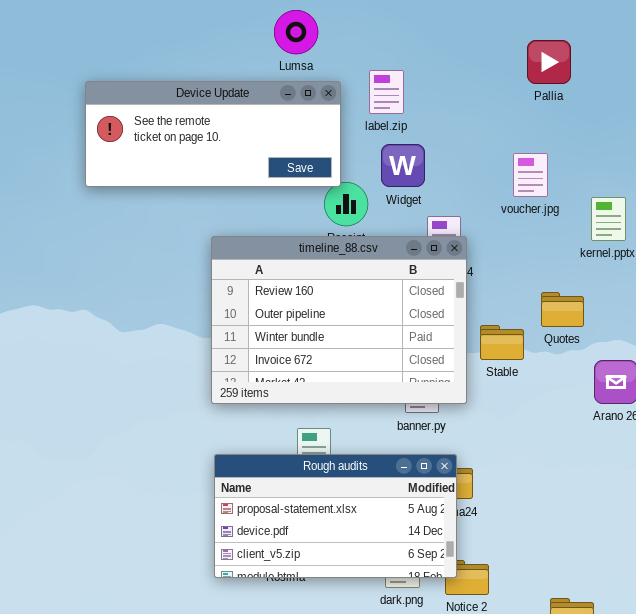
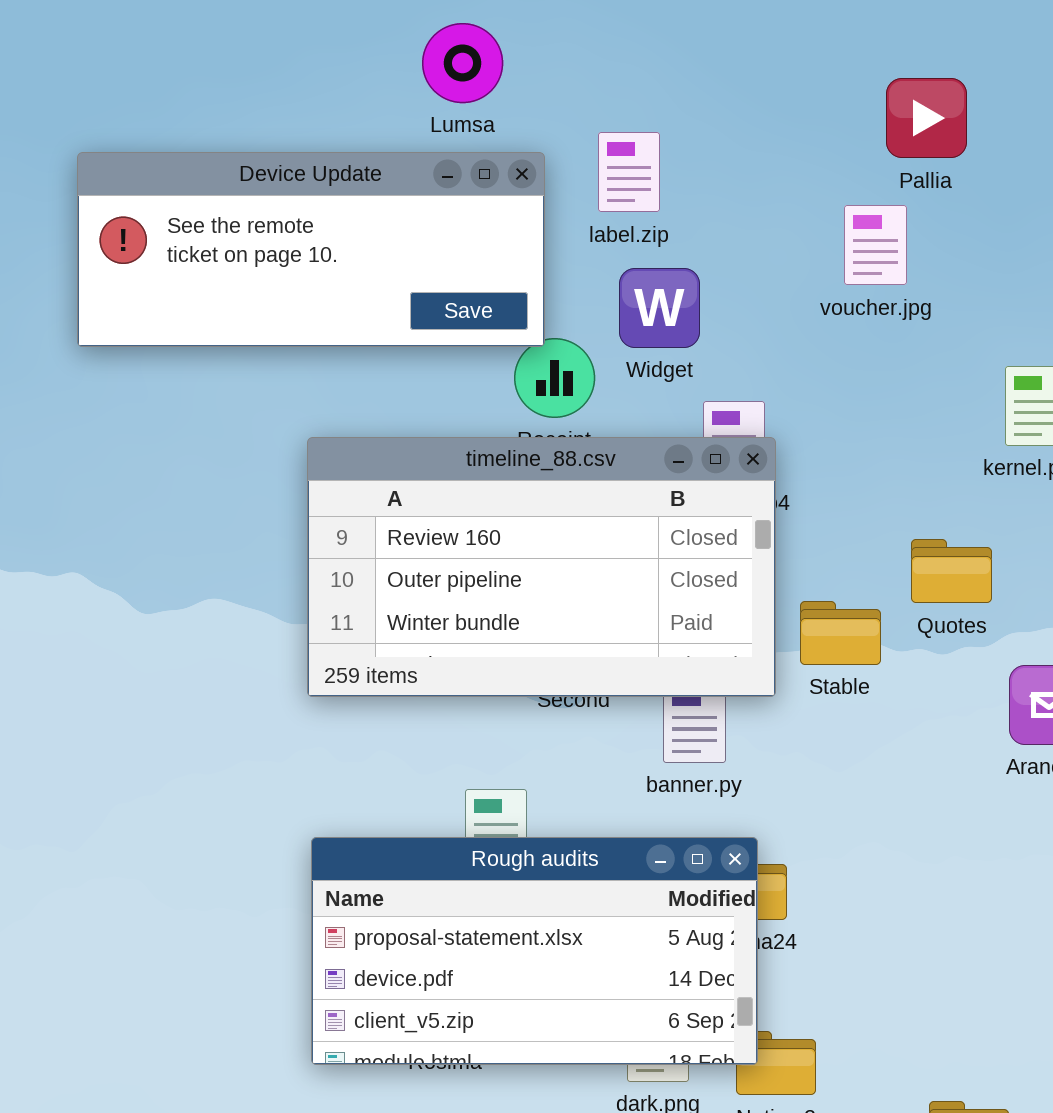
voucher.jpg: [513,153,548,197] -> [844,205,907,285], moved
timeline_88.csv: [211,236,467,404] -> [307,437,776,697], resized

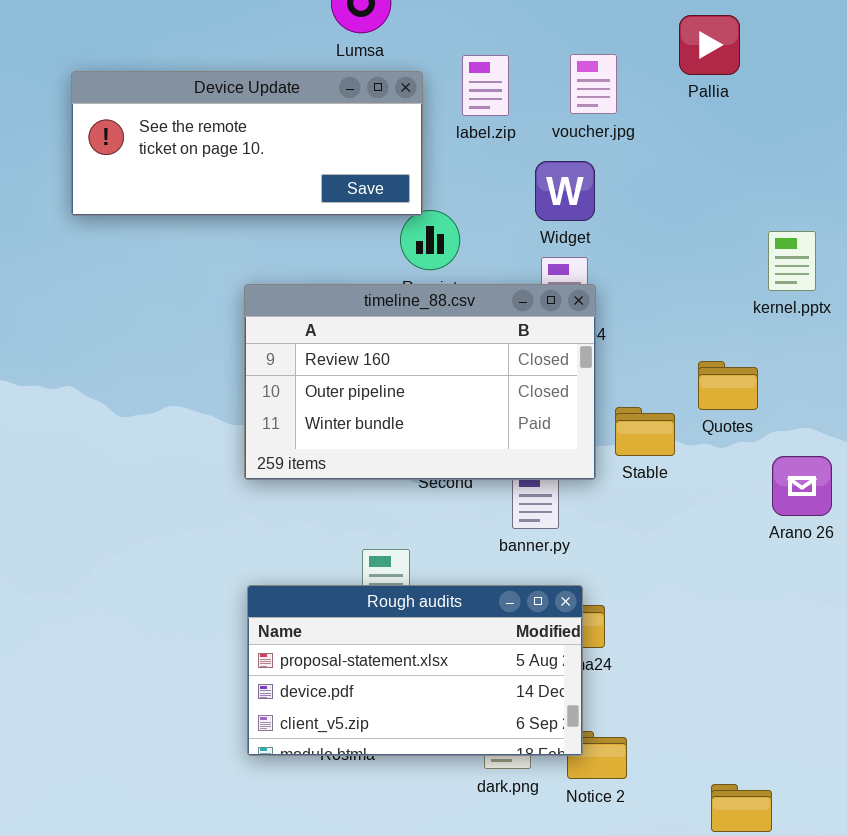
voucher.jpg: [844,205,907,285] -> [570,54,617,114], moved
Widget: [619,268,700,348] -> [535,161,595,221], moved

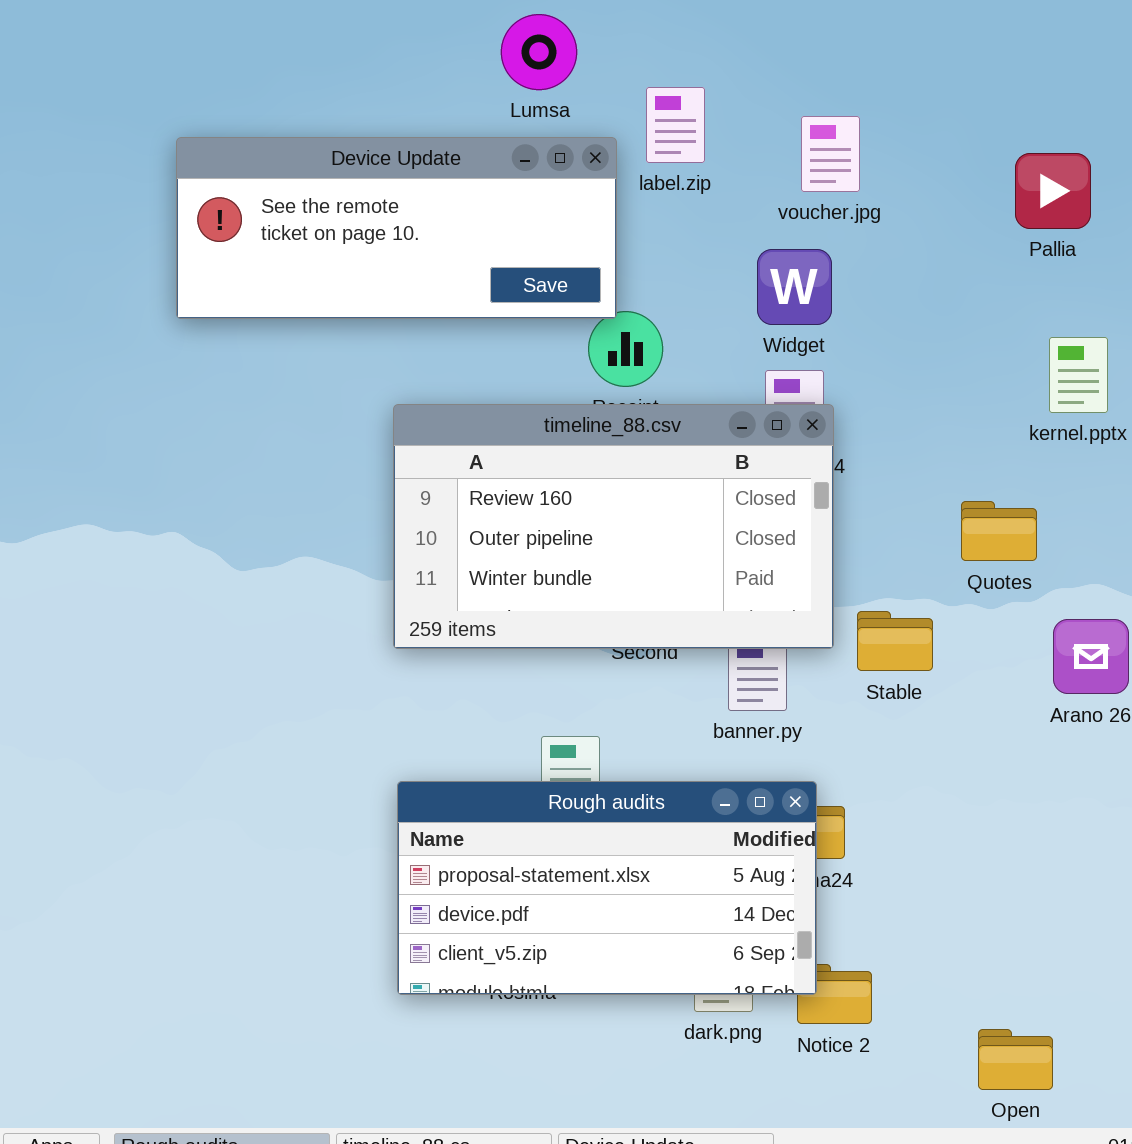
Pallia: [679,15,740,75] -> [1015,153,1091,229], moved
label.zip: [462,55,509,116] -> [646,87,705,163], moved
Stable: [615,407,675,456] -> [857,611,933,671], moved

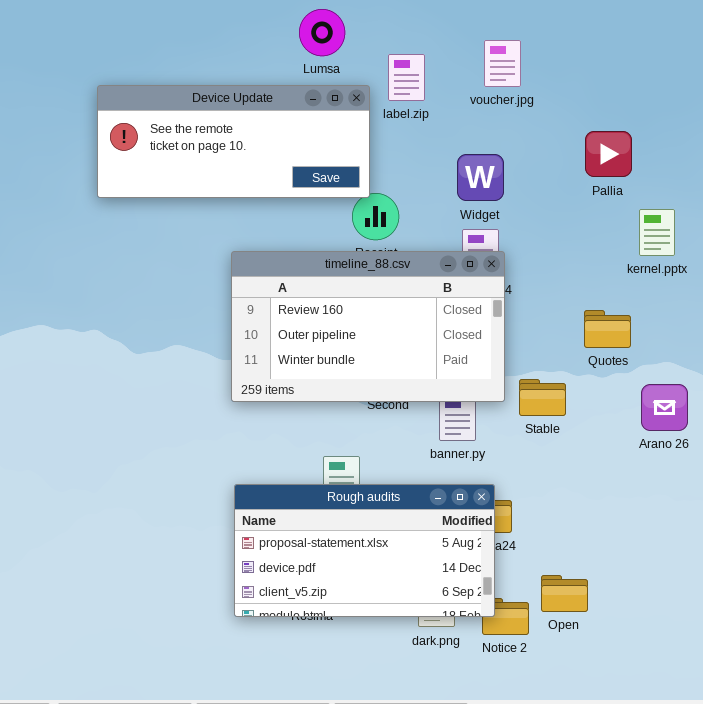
voucher.jpg: [801,116,860,192] -> [484,40,521,87], moved
Pallia: [1015,153,1091,229] -> [585,131,632,177], moved
Open: [978,1029,1053,1090] -> [541,575,588,612], moved

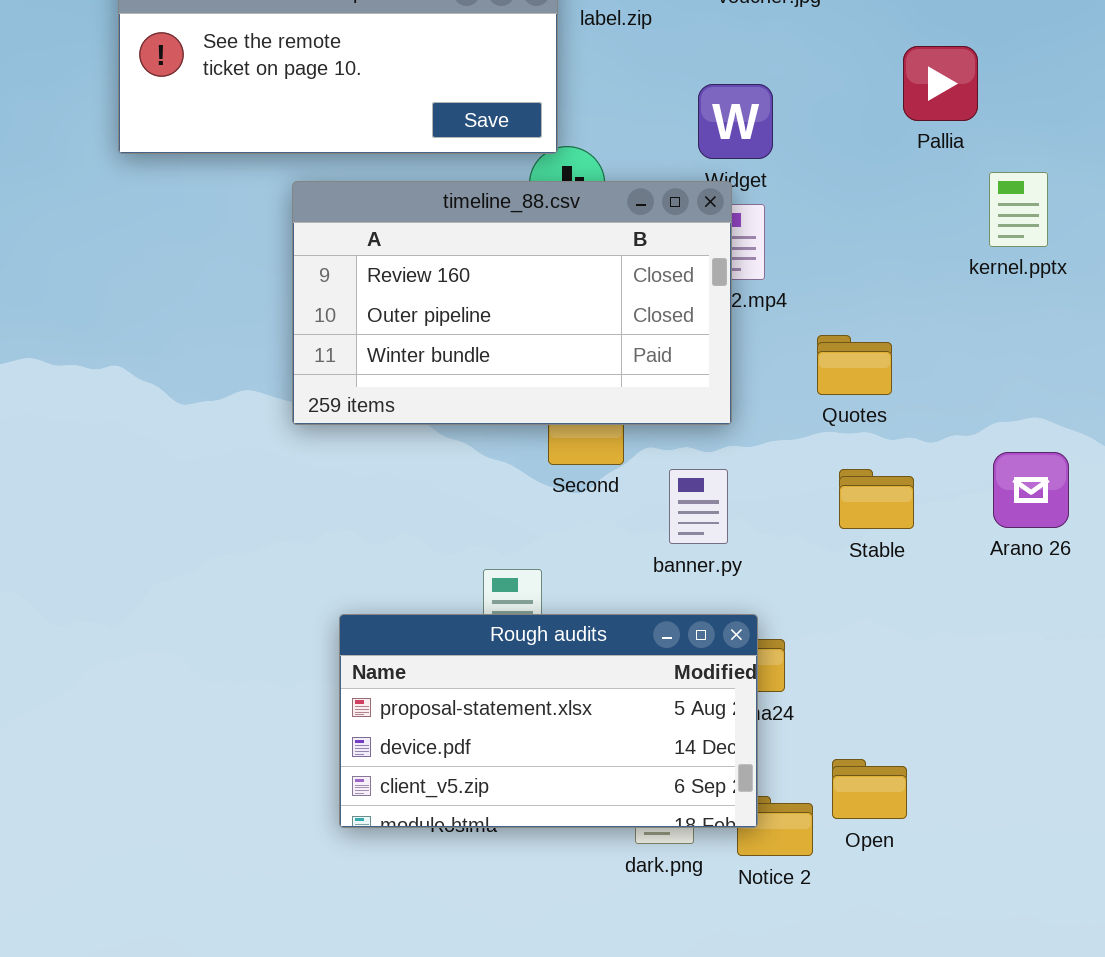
timeline_88.csv: [231,251,505,402] -> [292,181,732,425], moved
Quotes: [584,310,631,348] -> [817,335,892,395], moved
Stable: [519,379,566,416] -> [839,469,914,529], moved

